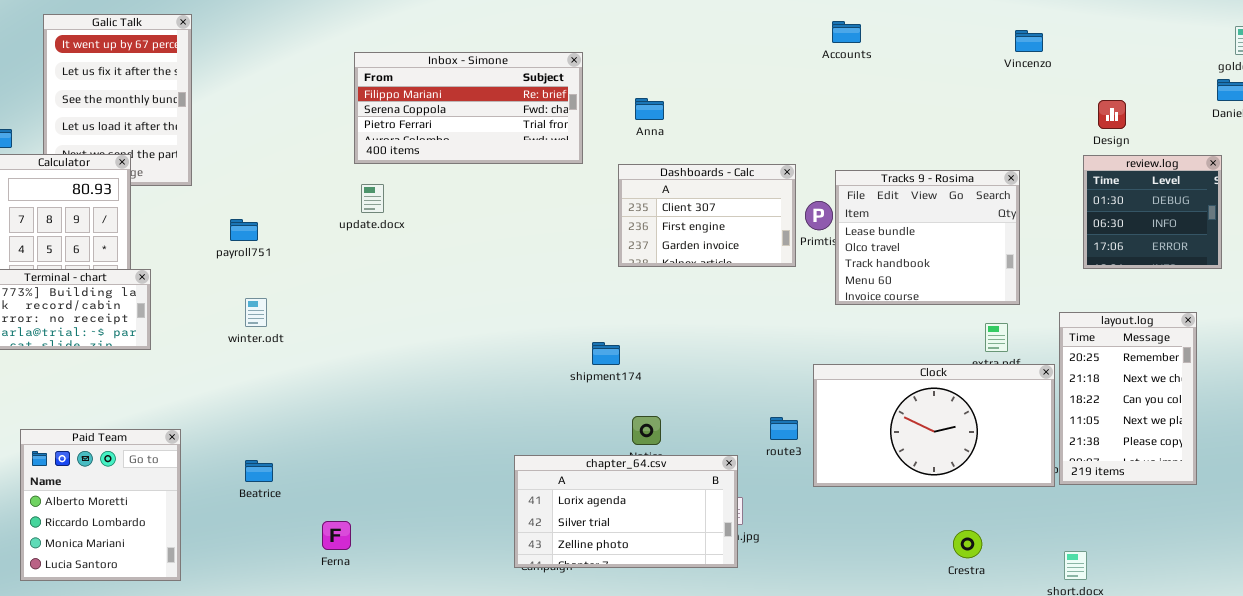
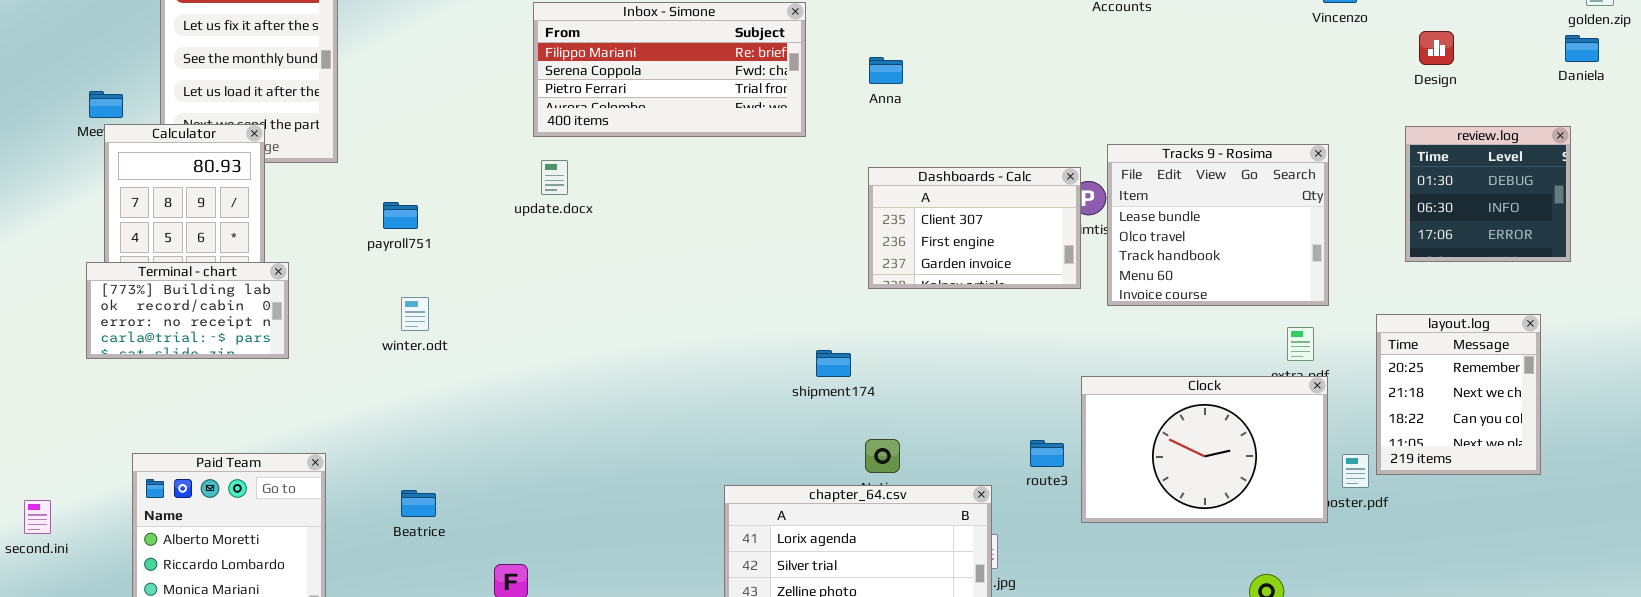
Design: [1098,100,1126,129] -> [1419,31,1454,65], moved
Dashboards - Calc: [618,164,796,267] -> [868,167,1081,289], moved
layout.log: [1059,312,1197,485] -> [1376,314,1541,475], resized
Clock: [813,364,1055,487] -> [1081,376,1328,523], resized

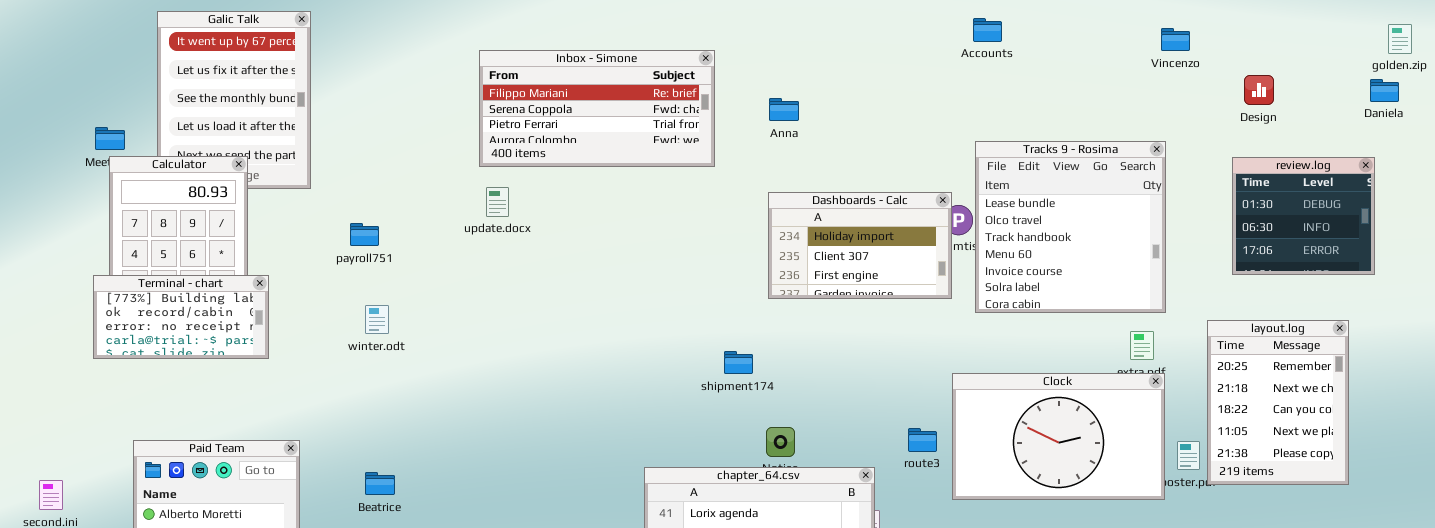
Tracks 9 - Rosima: [1107,144,1329,306] -> [975,141,1166,313], resized
Dashboards - Calc: [868,167,1081,289] -> [768,192,952,299], scrolled up 1 row
layout.log: [1376,314,1541,475] -> [1207,320,1349,485], resized

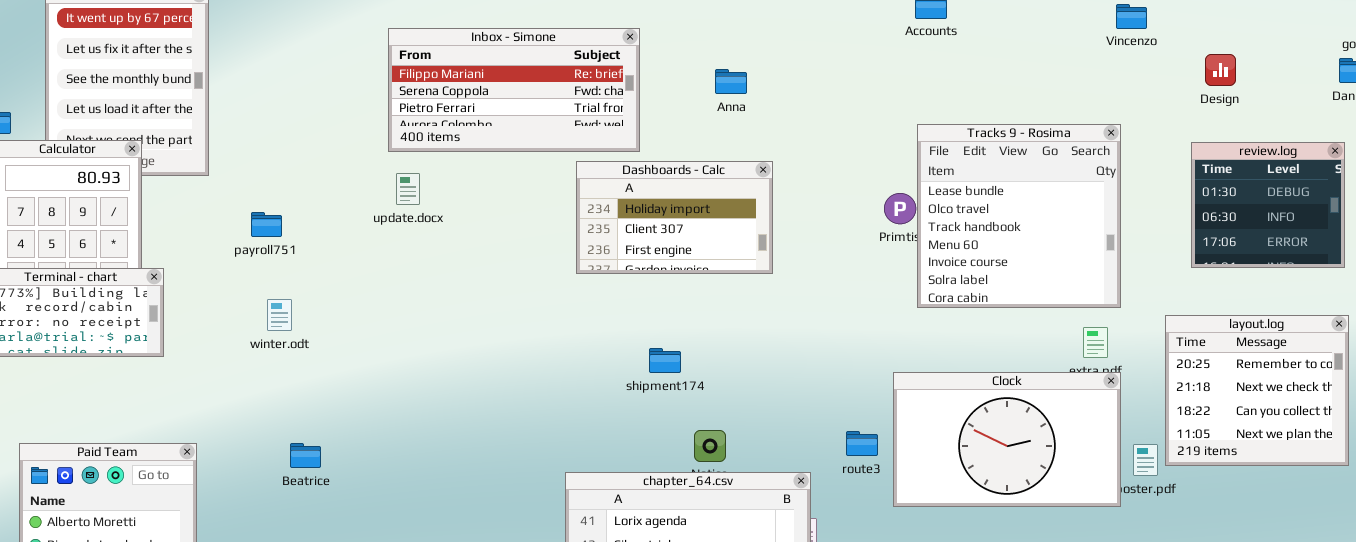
Anna: [769,98,799,121] -> [715,69,747,94], moved
Dashboards - Calc: [768,192,952,299] -> [576,161,773,274], moved
layout.log: [1207,320,1349,485] -> [1165,315,1349,466], resized
Beatrice: [365,472,395,495] -> [290,443,321,468], moved

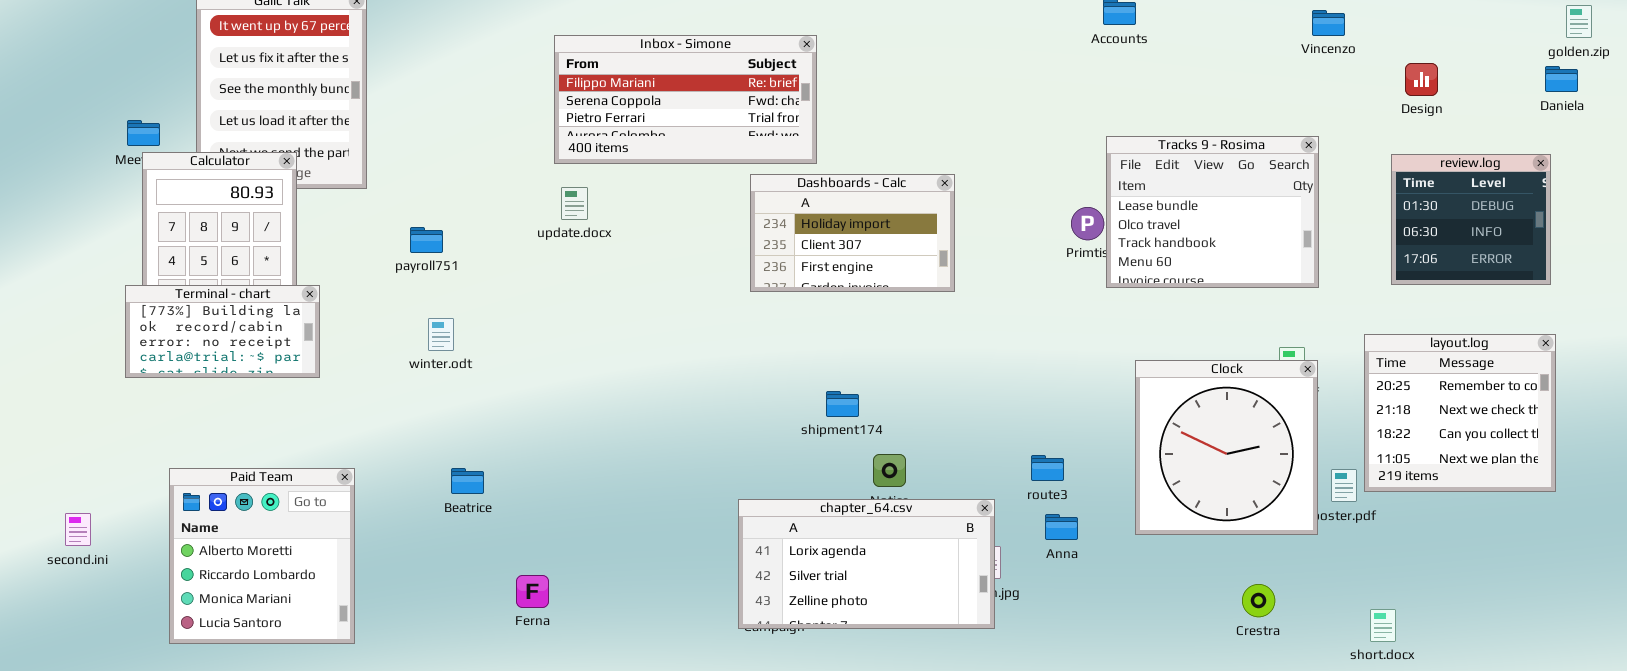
Anna: [715,69,747,94] -> [1045,514,1078,540], moved
Tracks 9 - Rosima: [917,124,1121,308] -> [1106,136,1319,288], resized
shipment174: [649,348,681,373] -> [826,391,859,417], moved
Clock: [893,372,1121,507] -> [1135,360,1318,535], resized

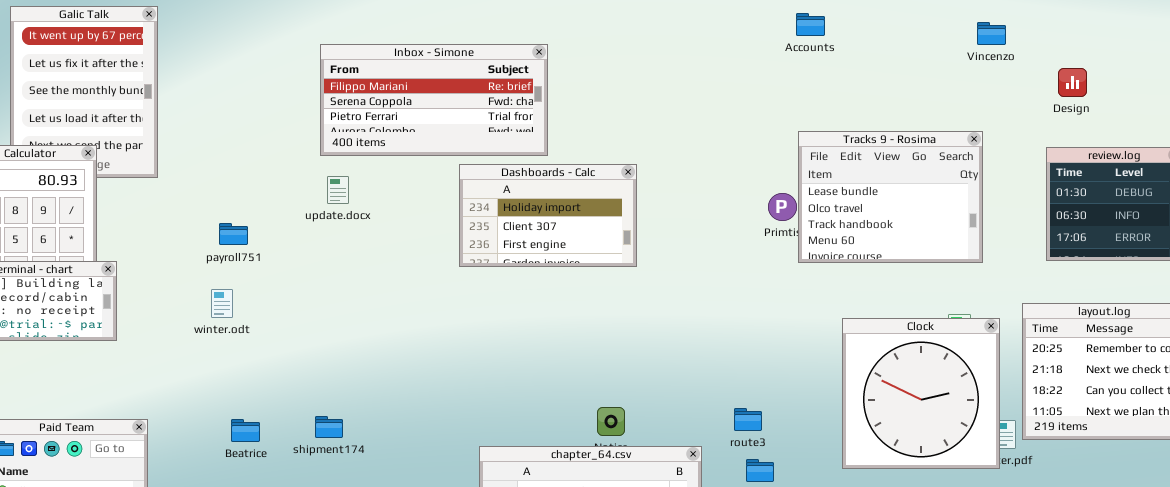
Dashboards - Calc: [750,174,955,292] -> [459,164,637,267], moved
payroll751: [410,227,443,253] -> [219,223,248,245], moved
Clock: [1135,360,1318,535] -> [842,318,1000,469], moved
shipment174: [826,391,859,417] -> [315,416,343,438], moved

